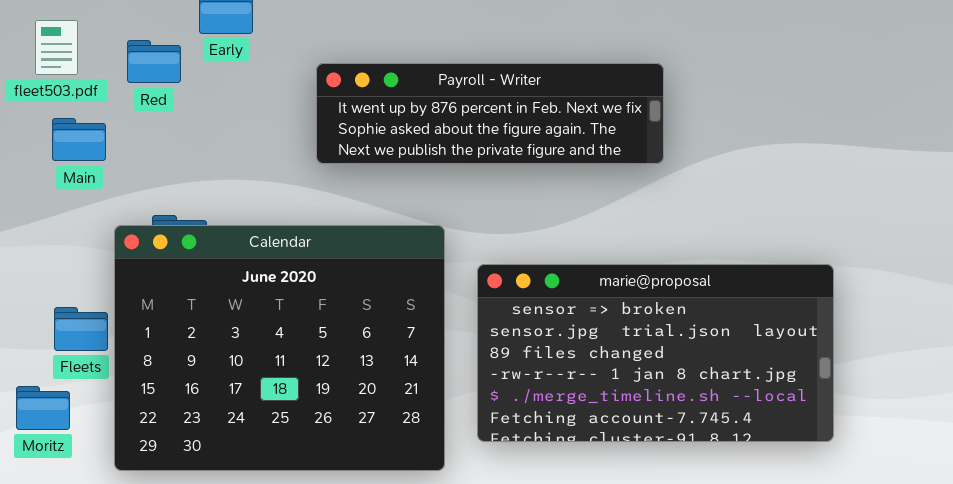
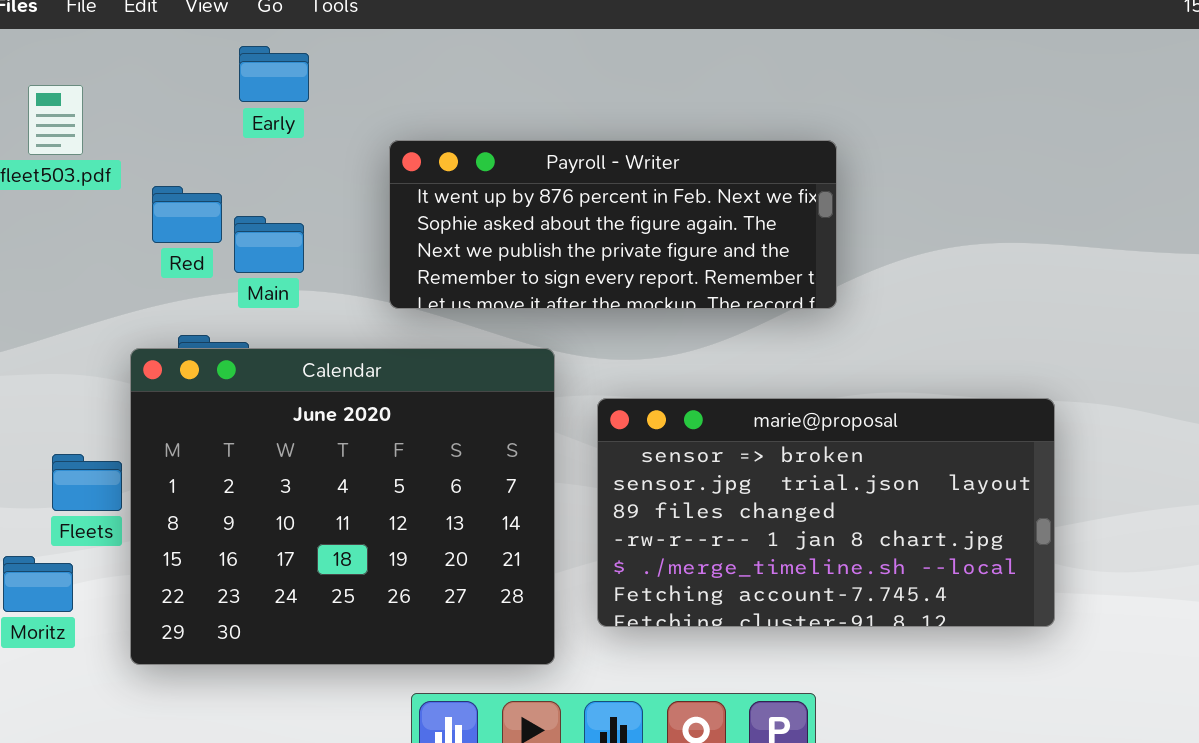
Red: [127,40,181,83] -> [152,186,222,243], moved
Payroll - Writer: [316,63,664,164] -> [389,140,837,309], resized
Main: [52,118,106,161] -> [234,216,304,273], moved

